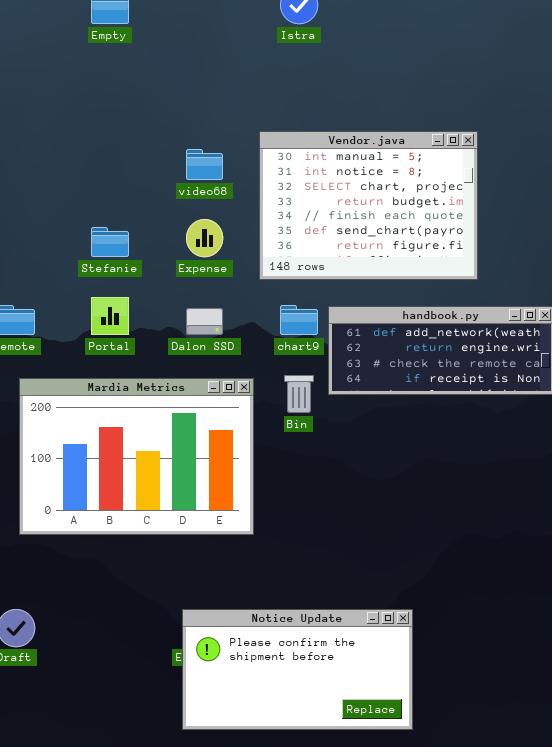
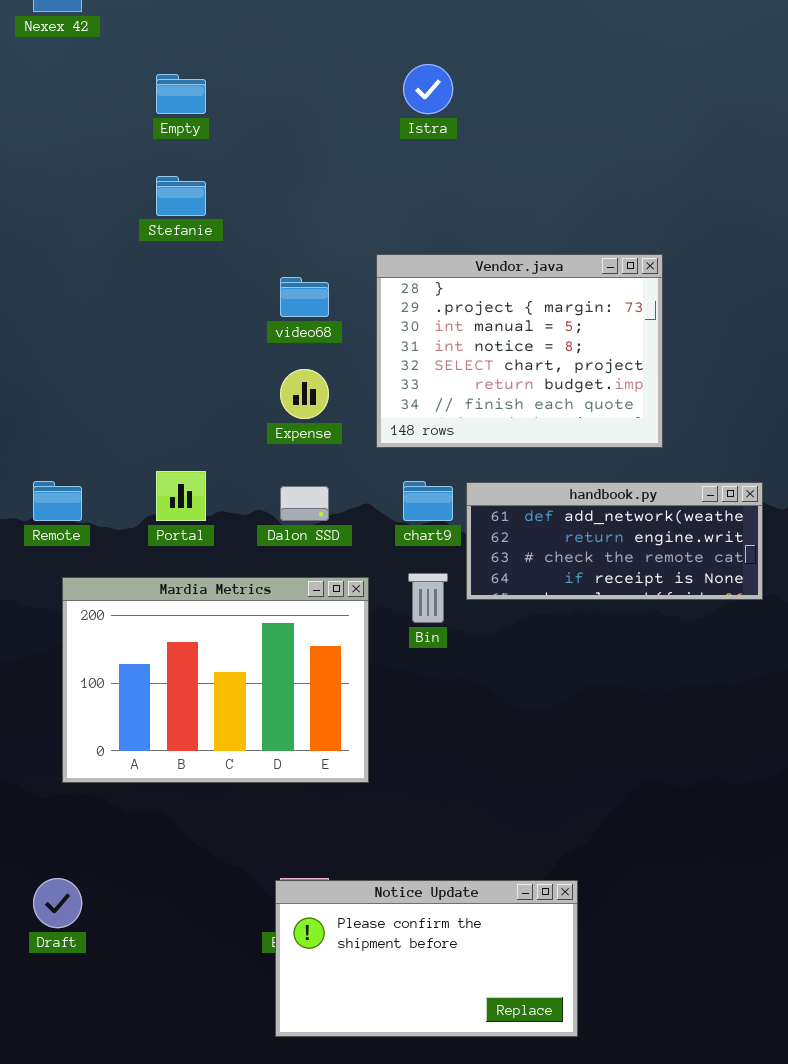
Vendor.java: [259,131,478,280] -> [376,254,663,448], scrolled up 2 rows
Stefanie: [91,227,129,257] -> [156,176,206,216], moved

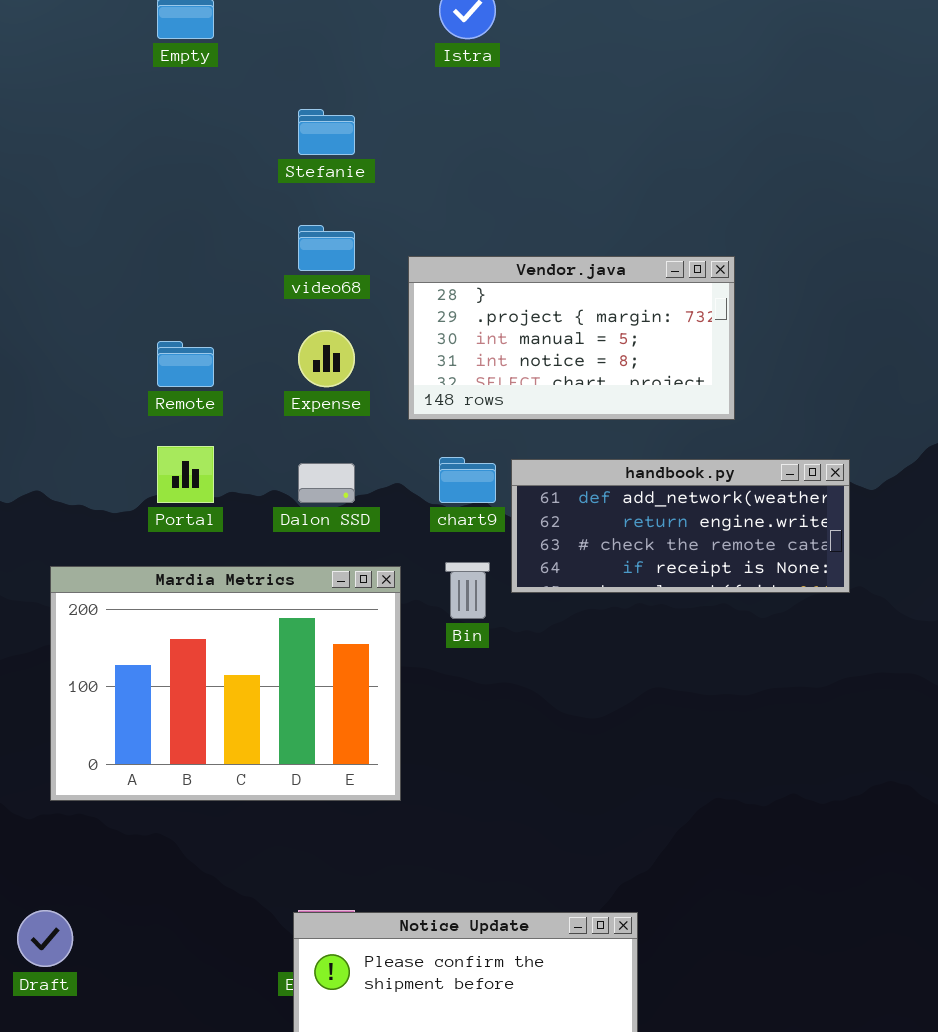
Stefanie: [156,176,206,216] -> [298,109,355,155], moved
Vendor.java: [376,254,663,448] -> [408,256,735,420], resized
Remote: [33,481,82,521] -> [157,341,214,387], moved

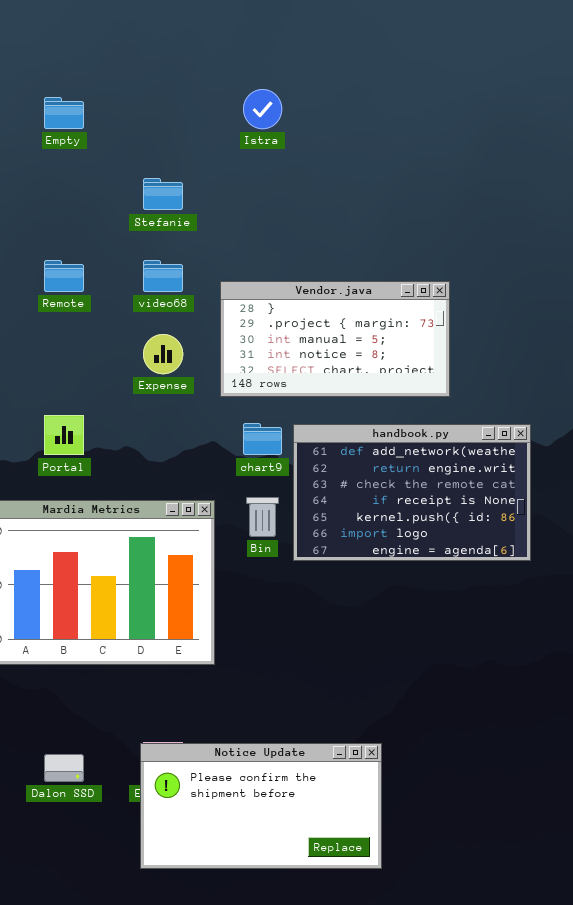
Remote: [157,341,214,387] -> [44,260,84,292], moved
handbook.py: [511,459,850,593] -> [293,424,531,561], resized
Dalon SSD: [298,463,355,503] -> [44,754,84,782], moved

